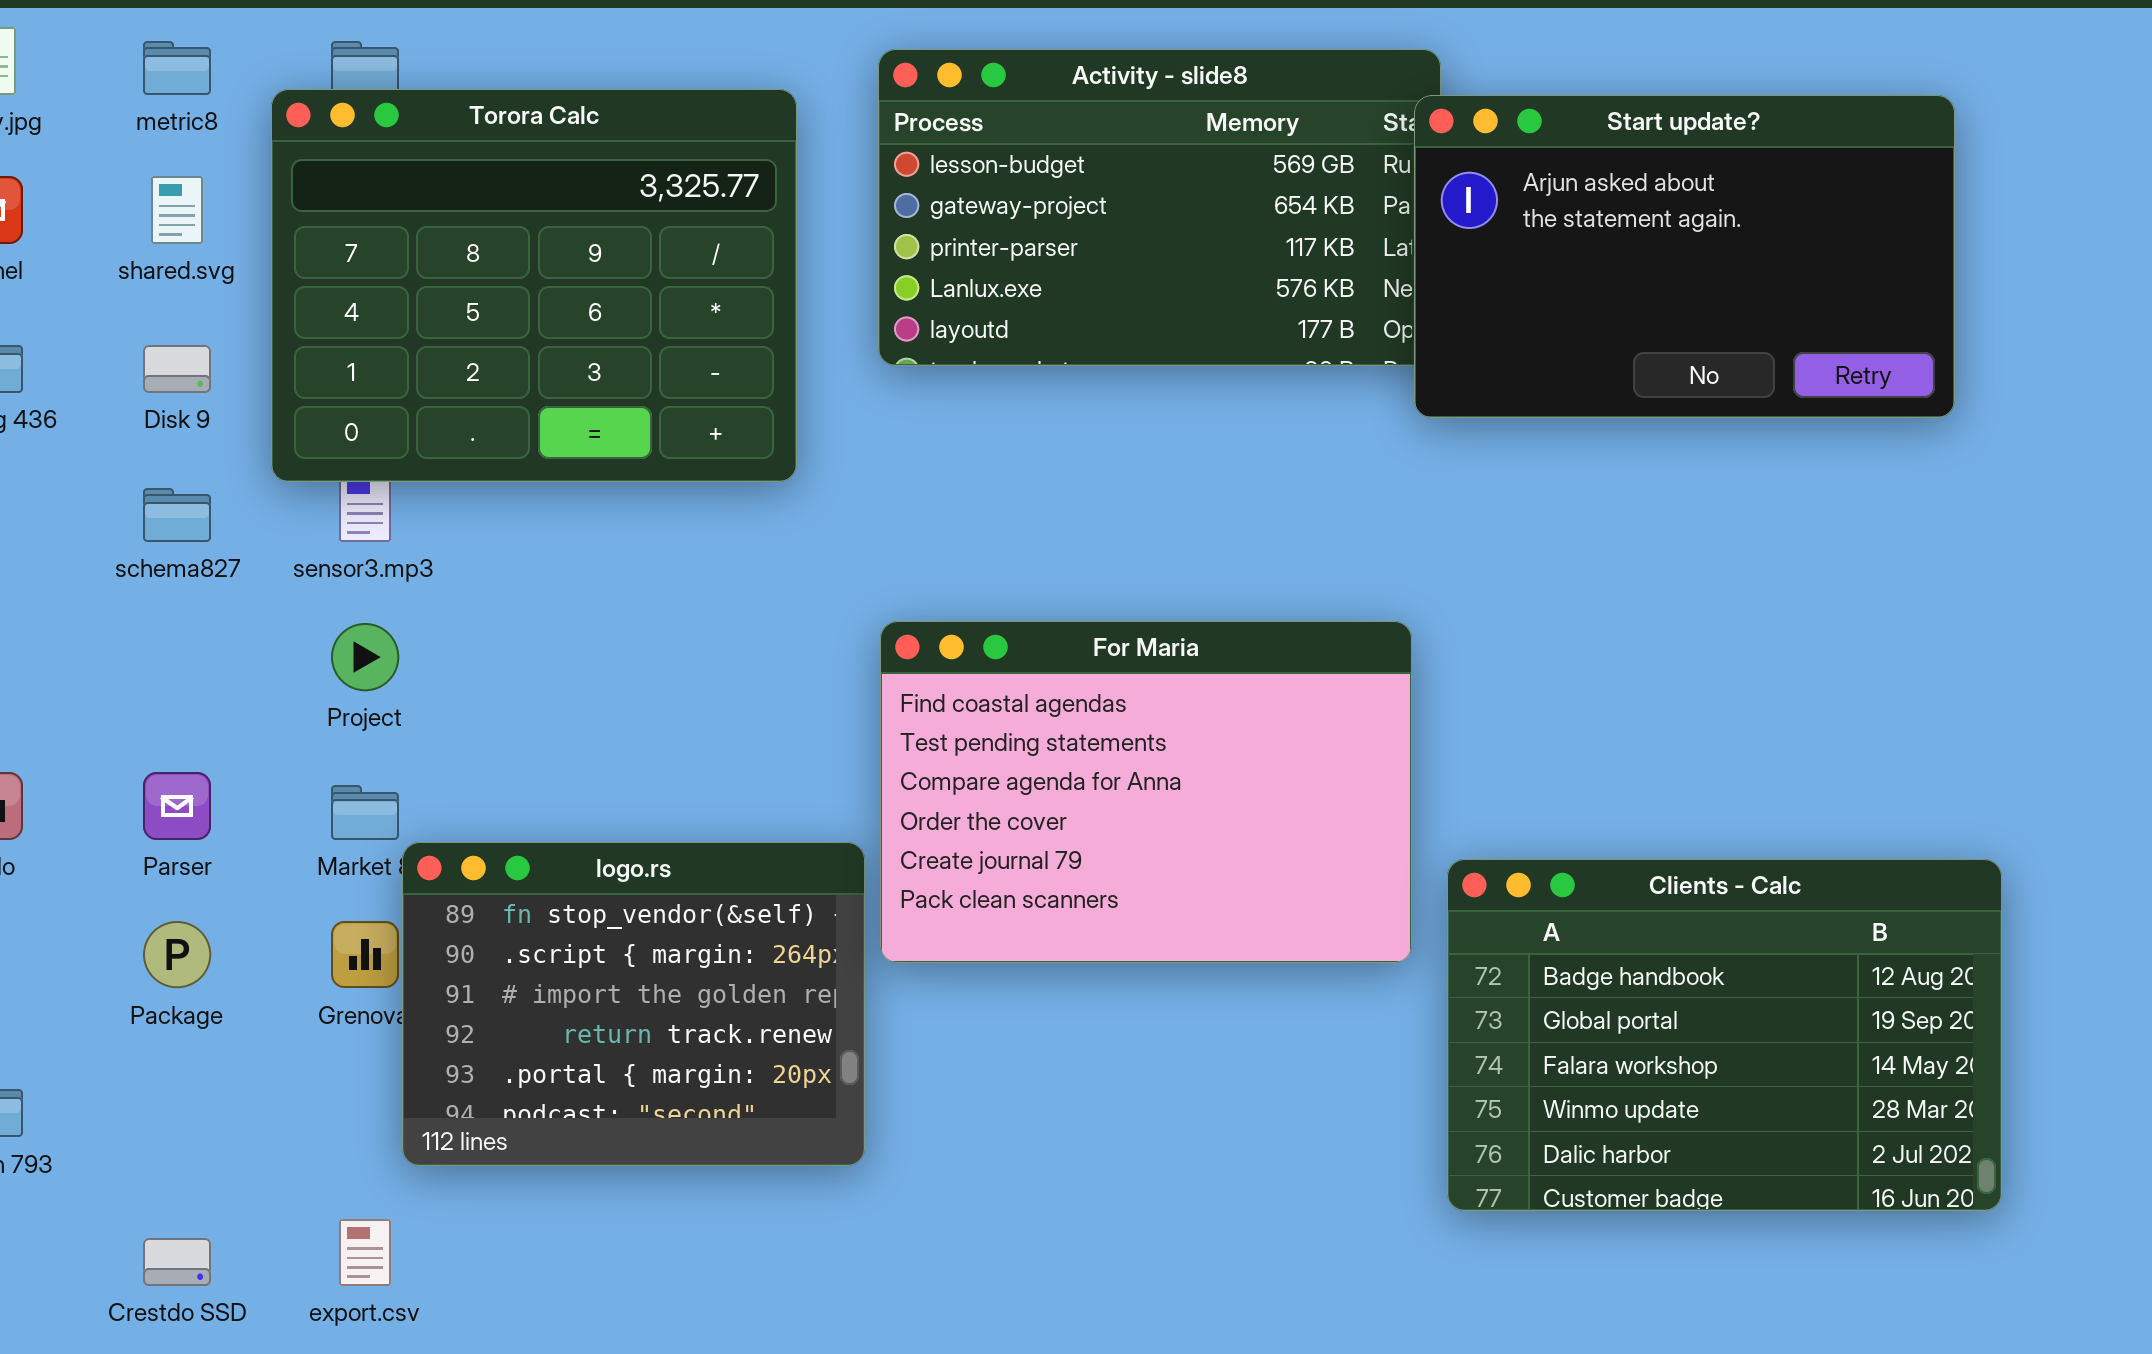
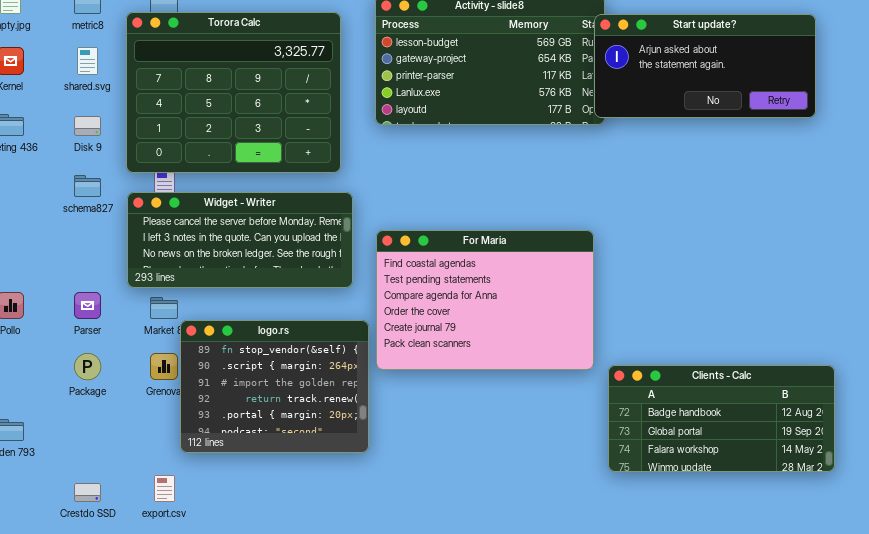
Start update?: [1414,95,1955,418] -> [594,14,816,118], resized
Widget - Writer: none -> [127,192,353,288], opened
Clients - Calc: [1447,859,2002,1211] -> [608,365,835,472], resized

